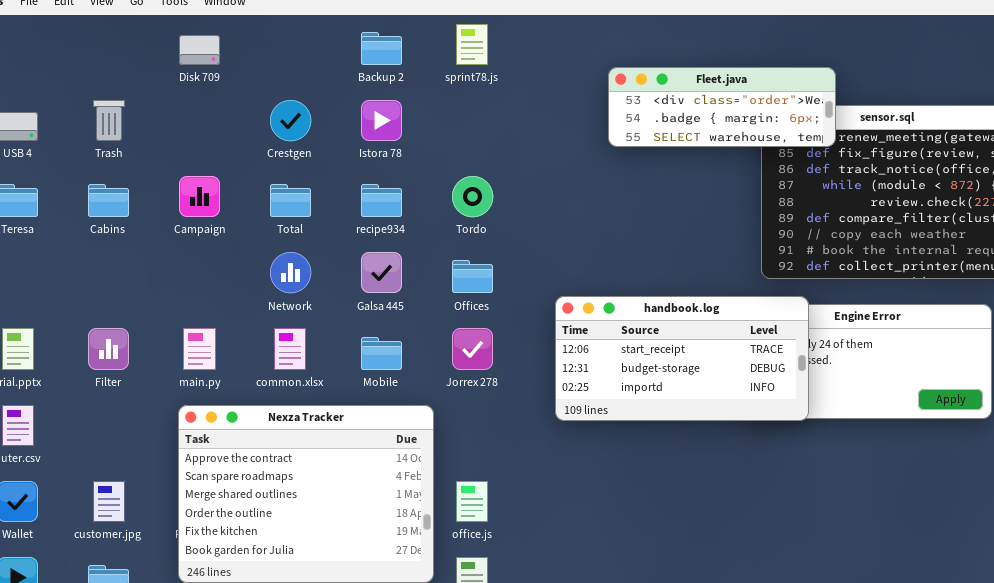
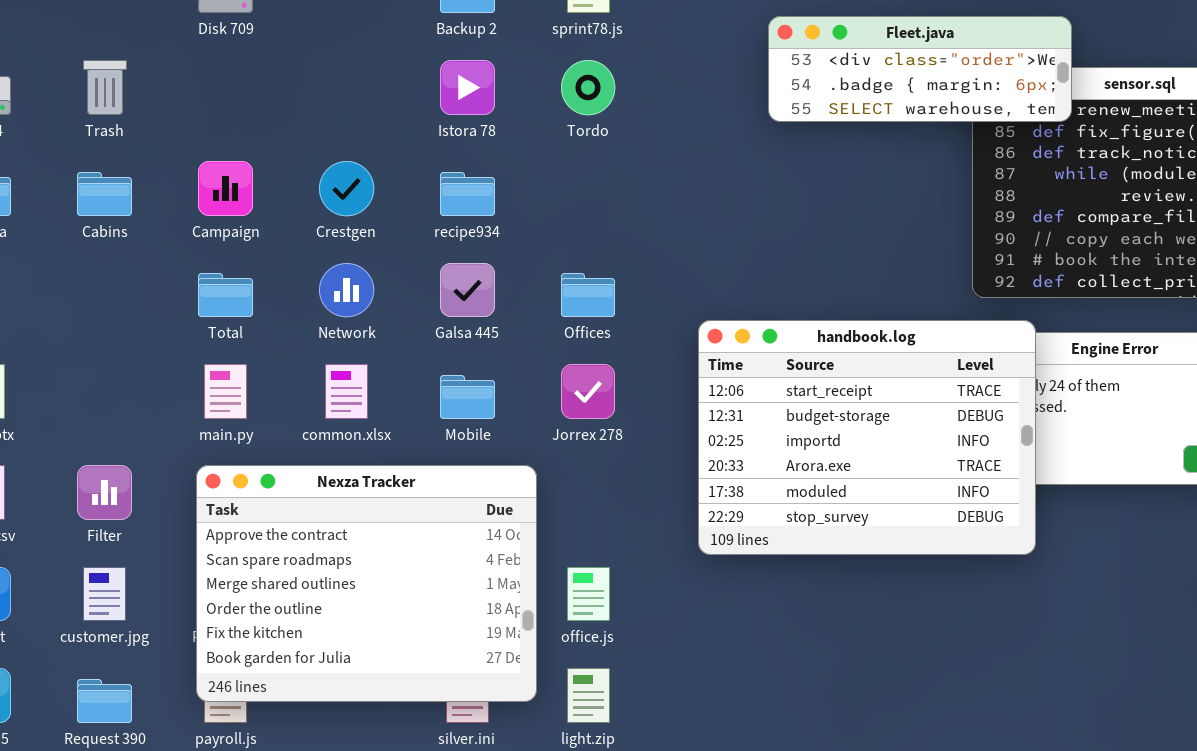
Crestgen: [270,100,311,141] -> [319,161,374,216], moved
Tordo: [452,176,493,217] -> [561,60,615,115], moved
Total: [270,184,311,217] -> [198,273,253,317], moved
handbook.log: [555,296,809,421] -> [698,320,1036,555], resized
Filter: [88,328,129,370] -> [77,465,132,520], moved

